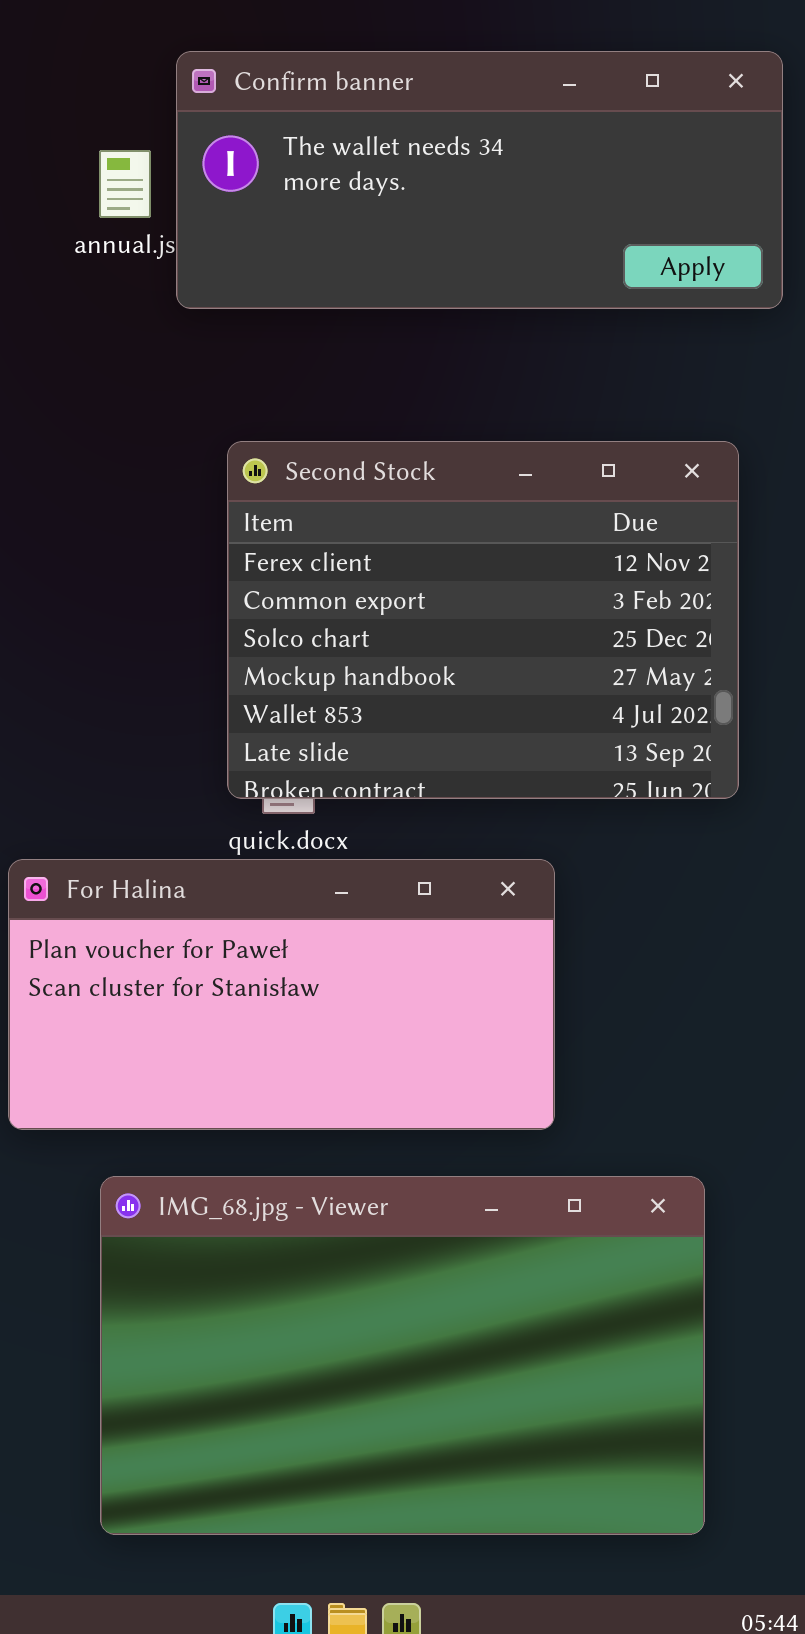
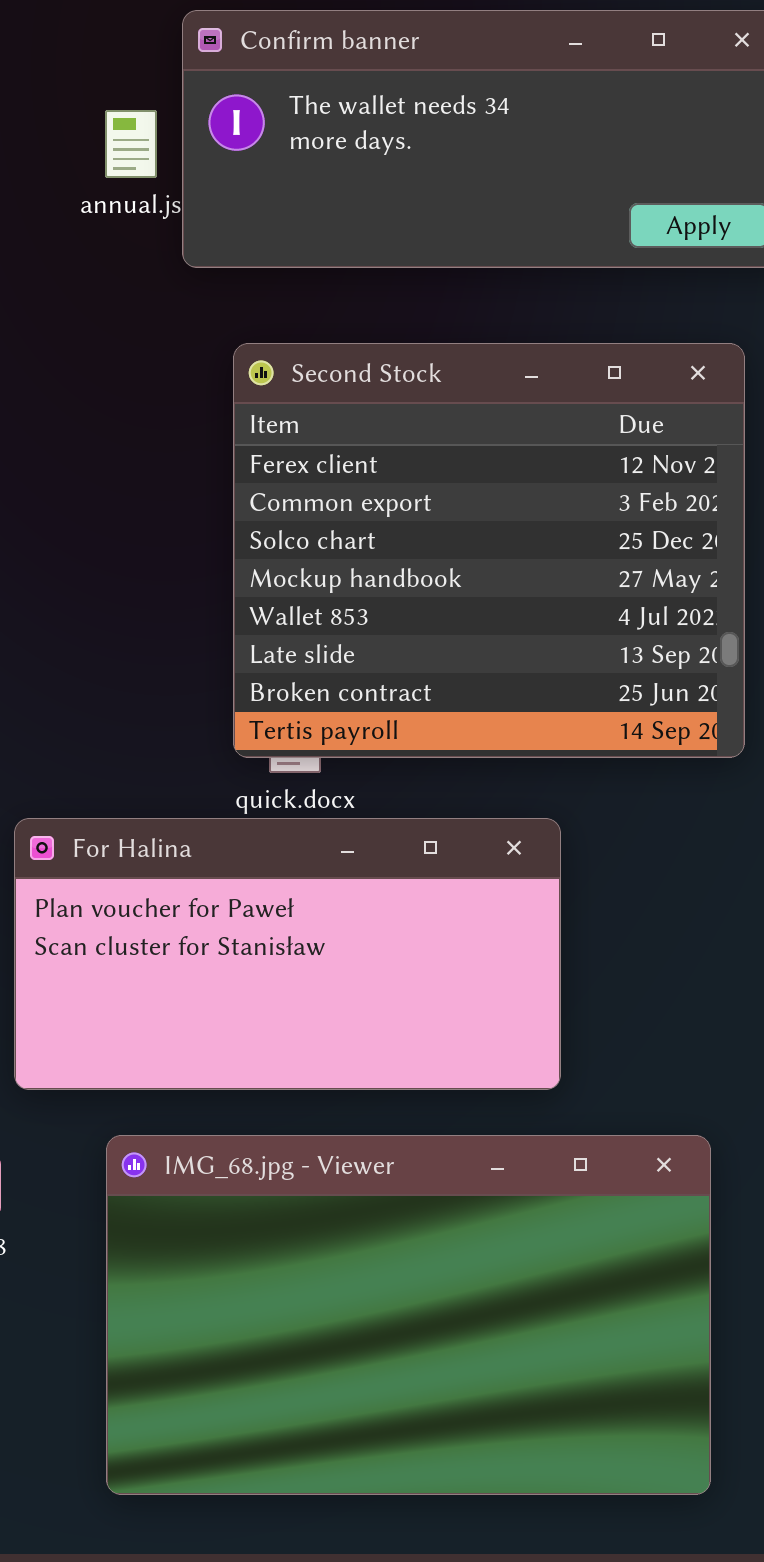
Second Stock: [227,441,739,799] -> [233,343,745,758], resized

